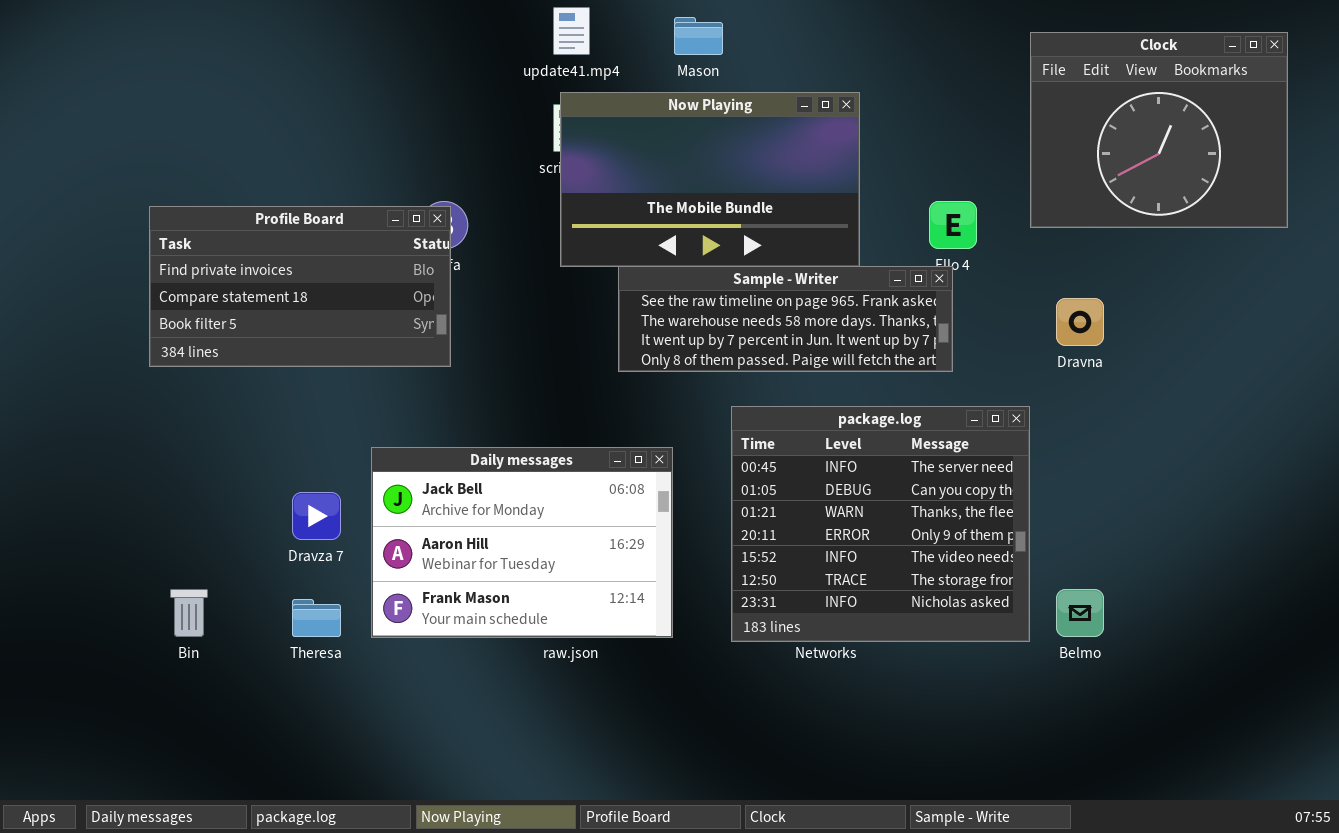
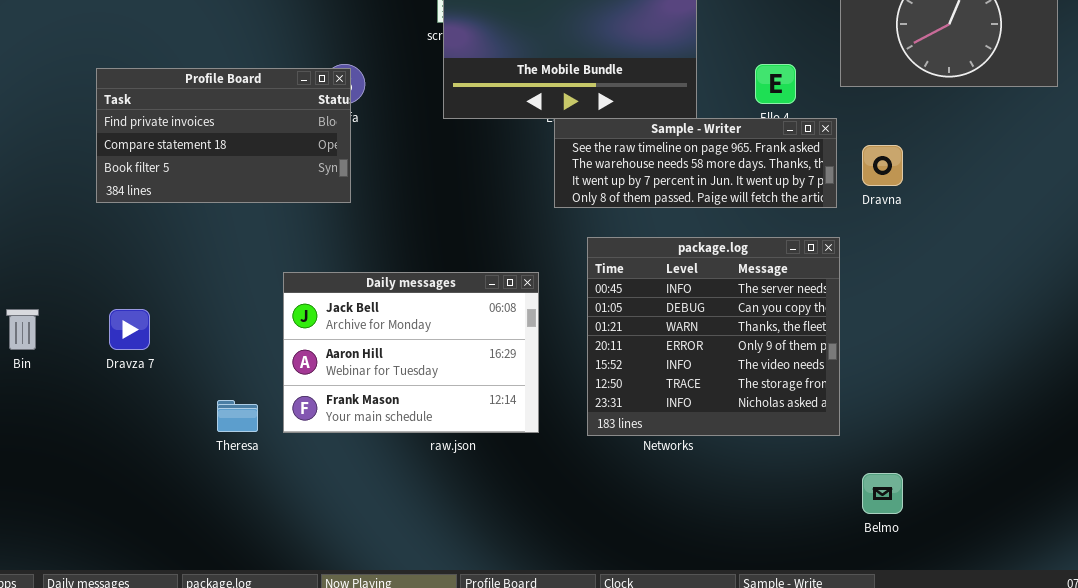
Sample - Writer: [618,266,953,372] -> [554,118,837,208], moved
Dravza 7: [292,492,341,540] -> [109,309,150,350], moved
Bin: [170,589,208,637] -> [6,309,39,350], moved
Belmo: [1056,589,1104,637] -> [862,473,903,514], moved

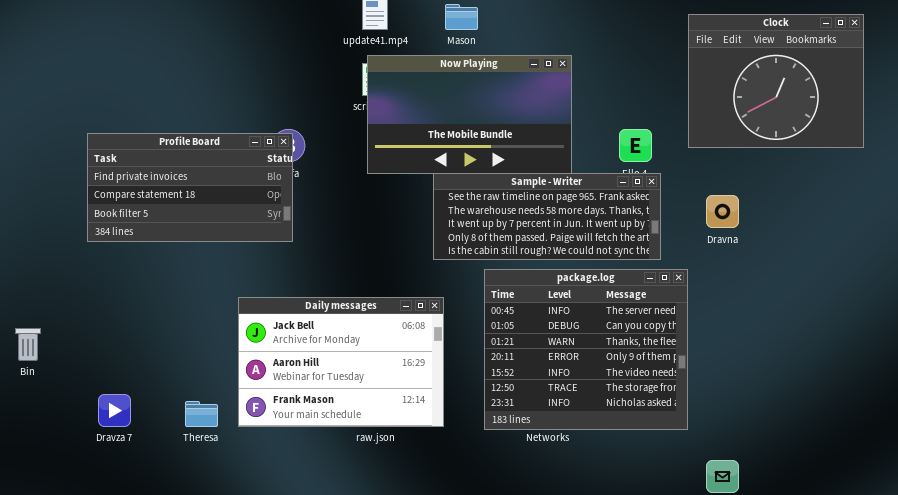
Sample - Writer: [554,118,837,208] -> [433,173,661,260], moved, resized
Dravza 7: [109,309,150,350] -> [98,394,131,427], moved

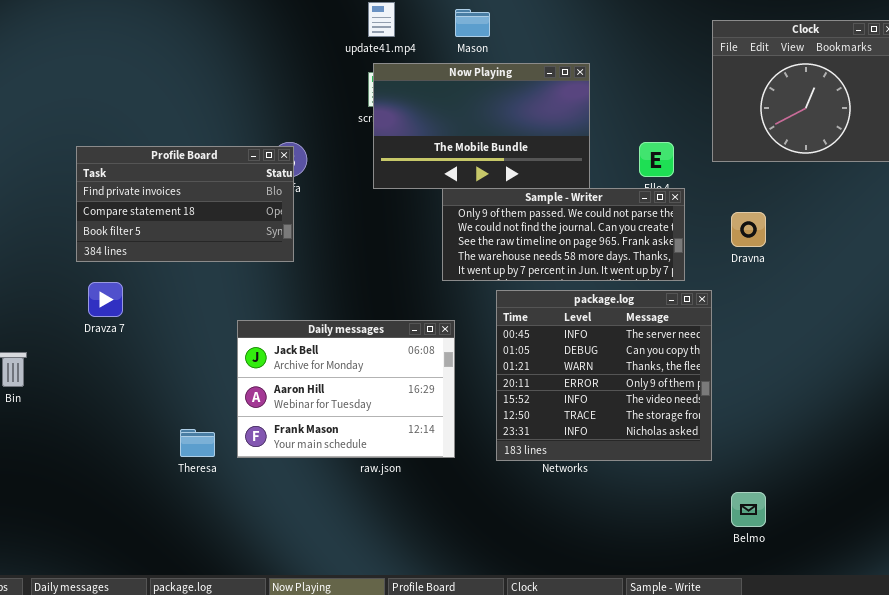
Sample - Writer: [433,173,661,260] -> [442,188,685,281], scrolled up 2 rows
Dravza 7: [98,394,131,427] -> [88,282,123,317], moved

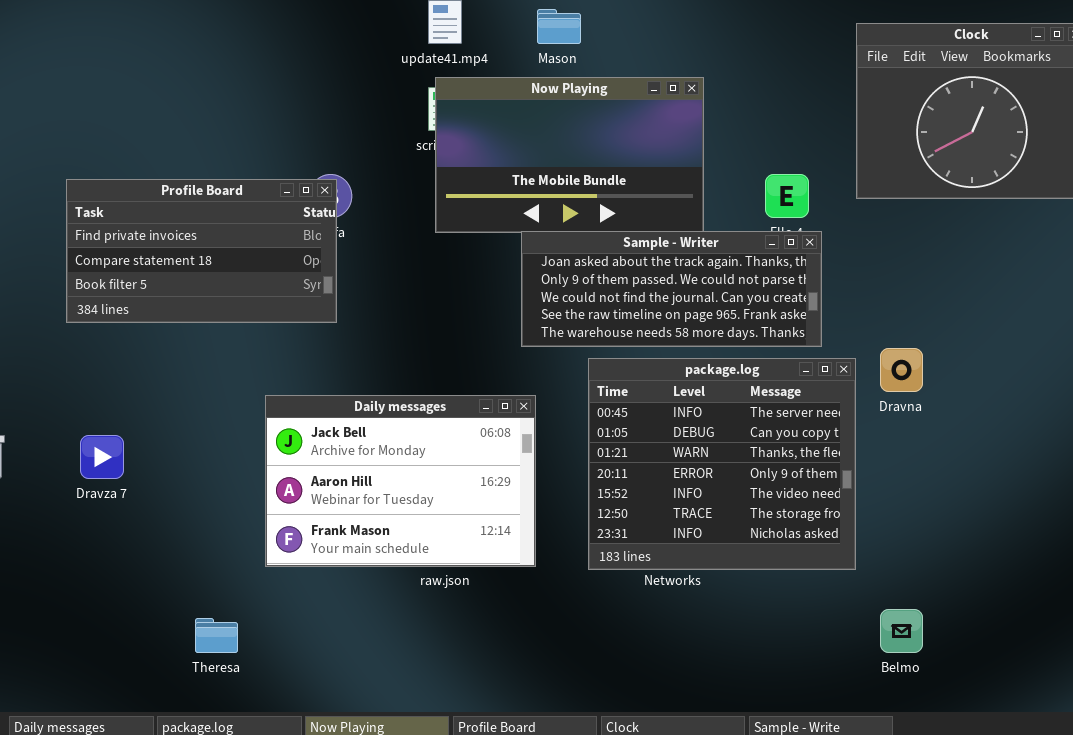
Sample - Writer: [442,188,685,281] -> [521,231,822,347], scrolled up 1 row
Dravna: [731,212,766,247] -> [880,348,923,392], moved
Dravza 7: [88,282,123,317] -> [80,435,124,479], moved
Theresa: [180,429,215,457] -> [195,618,238,653], moved

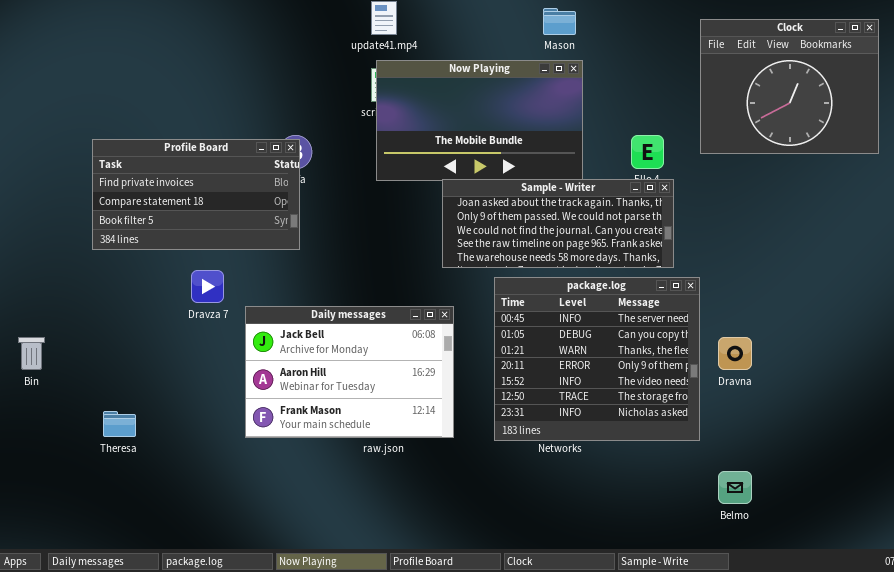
Mason: [537,9,581,44] -> [543,8,576,35], moved
Dravna: [880,348,923,392] -> [718,337,752,370], moved
Dravza 7: [80,435,124,479] -> [191,270,224,303], moved
Theresa: [195,618,238,653] -> [103,411,136,437], moved

